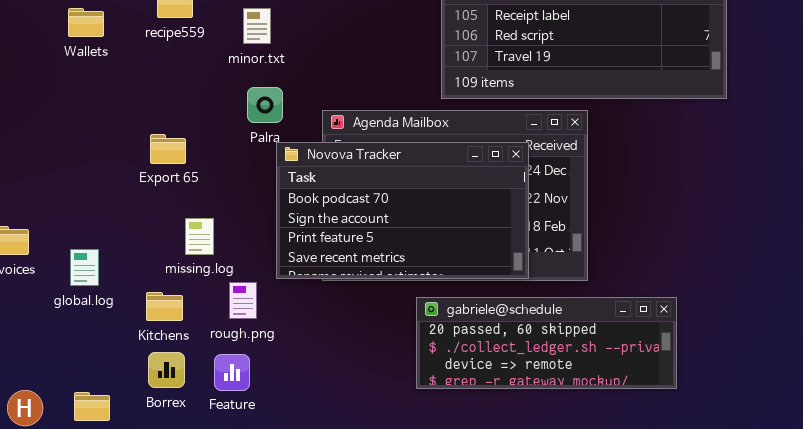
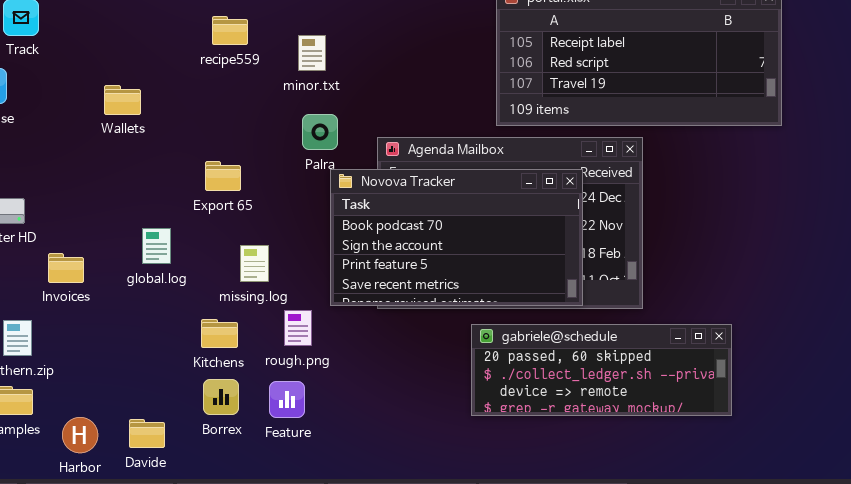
Wallets: [68,8,104,37] -> [104,85,141,115], moved
global.log: [70,249,99,286] -> [142,228,171,264], moved

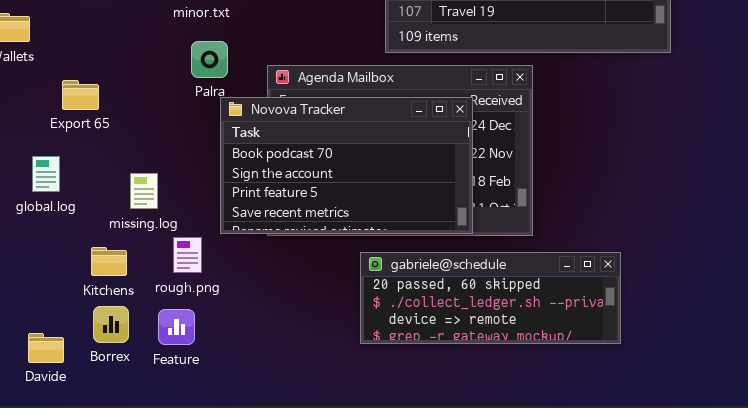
Export 65: [205,161,241,191] -> [62,80,99,110], moved
Davide: [129,419,165,448] -> [28,333,64,363], moved

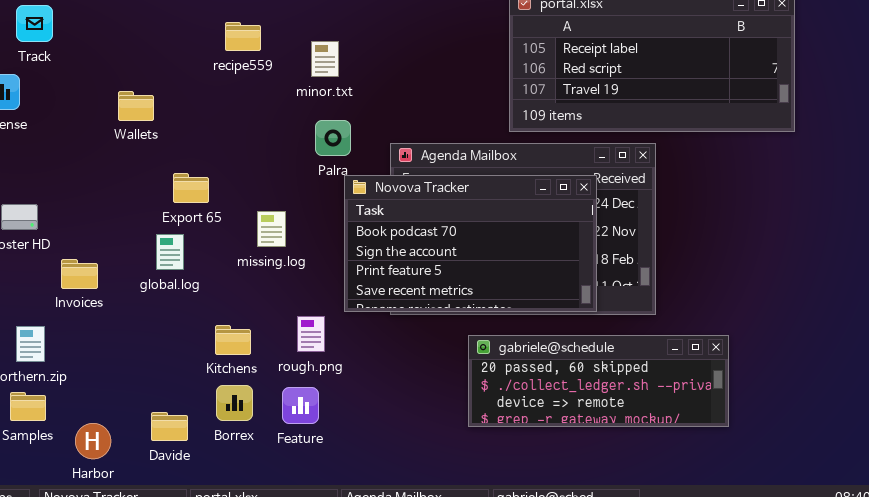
Export 65: [62,80,99,110] -> [173,173,209,203], moved
missing.log: [130,173,158,209] -> [257,211,286,247], moved
gabriele@schedule: [360,252,621,344] -> [468,335,729,427], moved

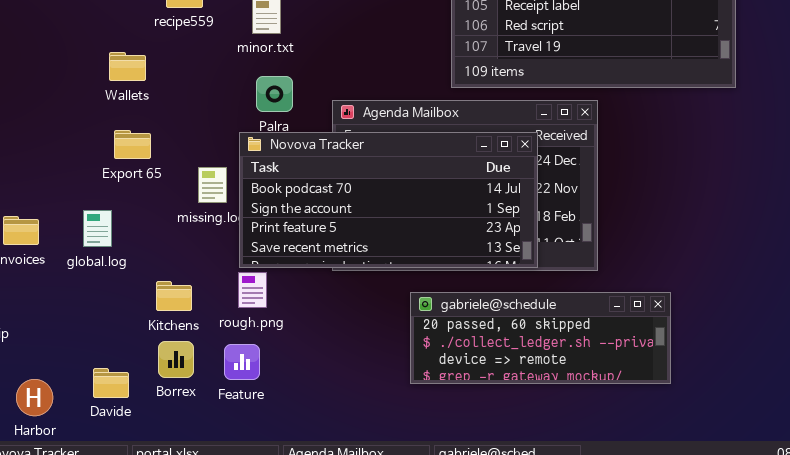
Wallets: [118,91,154,121] -> [109,52,146,81], moved
Novova Tracker: [344,175,597,312] -> [239,132,538,268], resized
global.log: [156,234,184,270] -> [83,210,112,247], moved

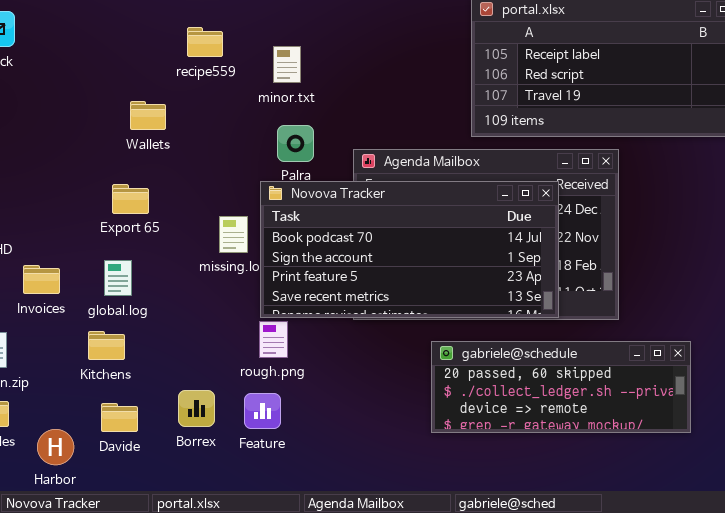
Export 65: [114,130,151,159] -> [112,184,149,214], moved
Kitchens: [156,281,192,311] -> [88,331,125,360], moved
Davide: [93,368,129,398] -> [101,403,138,432], moved

